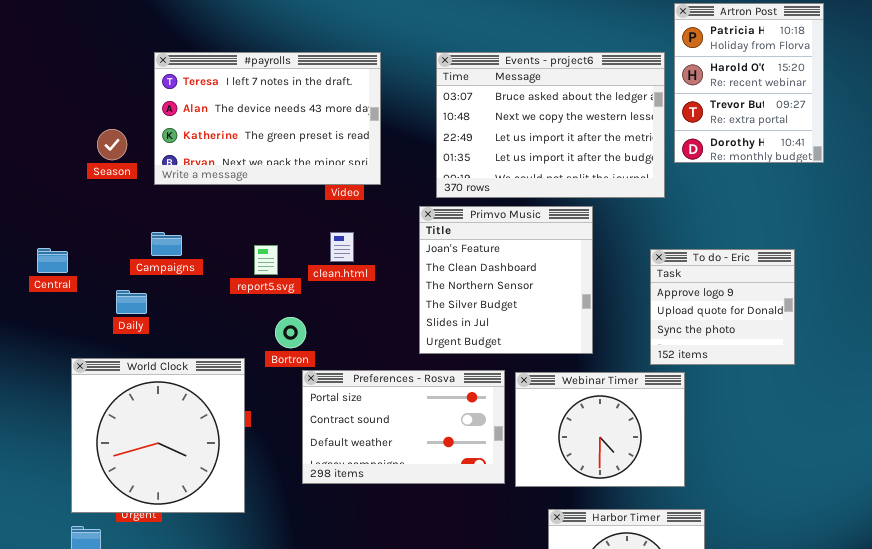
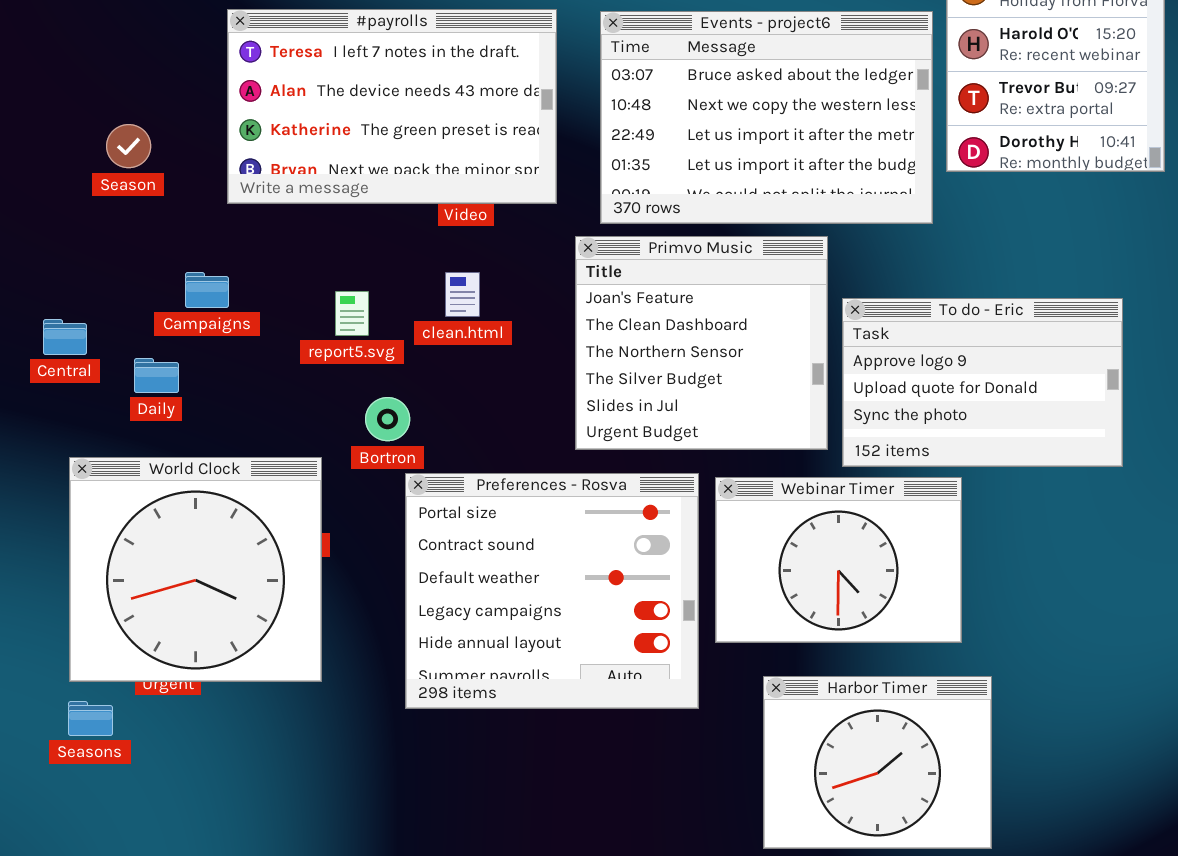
#payrolls: [154,52,381,185] -> [227,9,557,204], moved
Central: [37,248,68,273] -> [43,319,87,355], moved
To do - Eric: [650,249,795,365] -> [842,298,1123,467], resized
Preferences - Rosva: [302,370,505,484] -> [405,473,699,709], resized

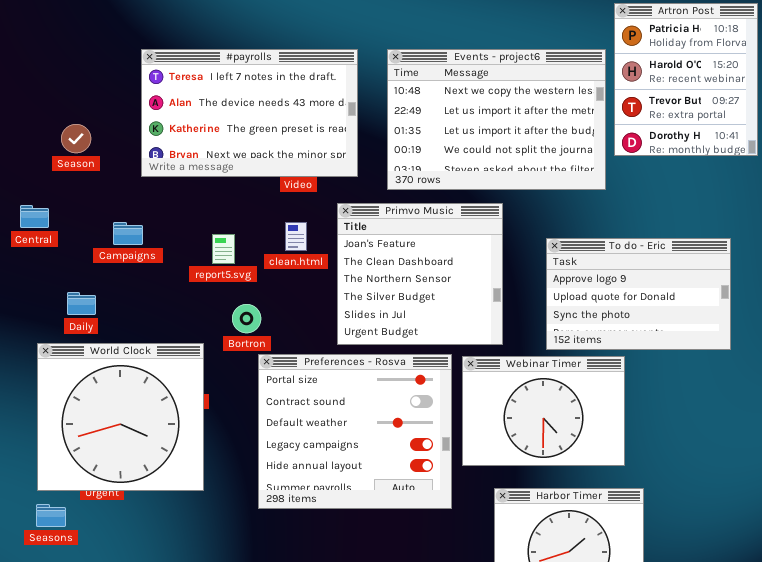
Events - project6: [600,11,933,224] -> [387,49,606,190], scrolled down 1 row
Primvo Music: [575,236,828,450] -> [337,203,503,345], moved
Central: [43,319,87,355] -> [20,205,49,228], moved
Daily: [134,358,179,393] -> [67,292,96,315], moved

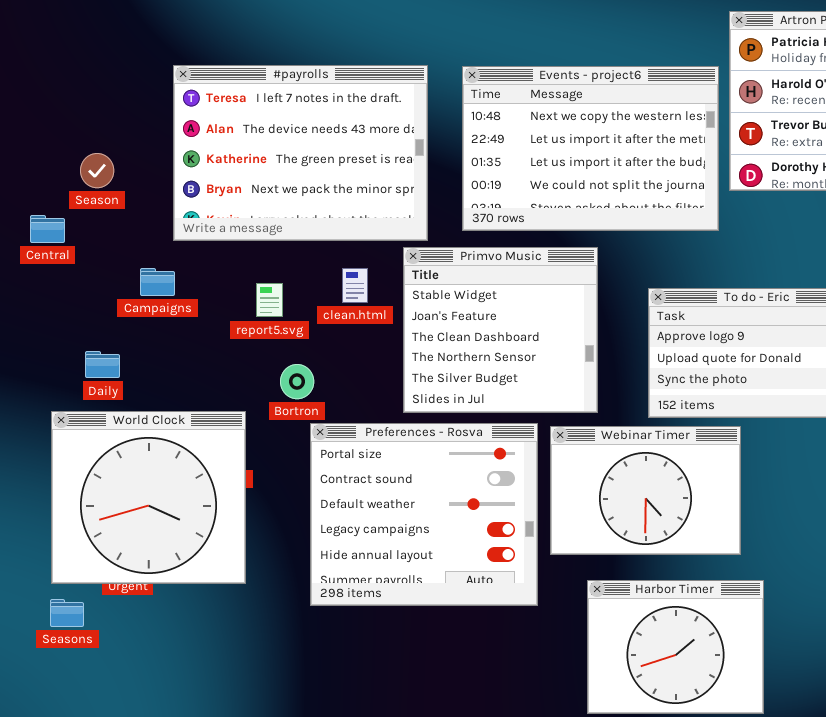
#payrolls: [141,49,358,177] -> [173,65,428,241], resized
Primvo Music: [337,203,503,345] -> [403,247,598,413], scrolled up 1 row
Central: [20,205,49,228] -> [30,215,65,243], moved

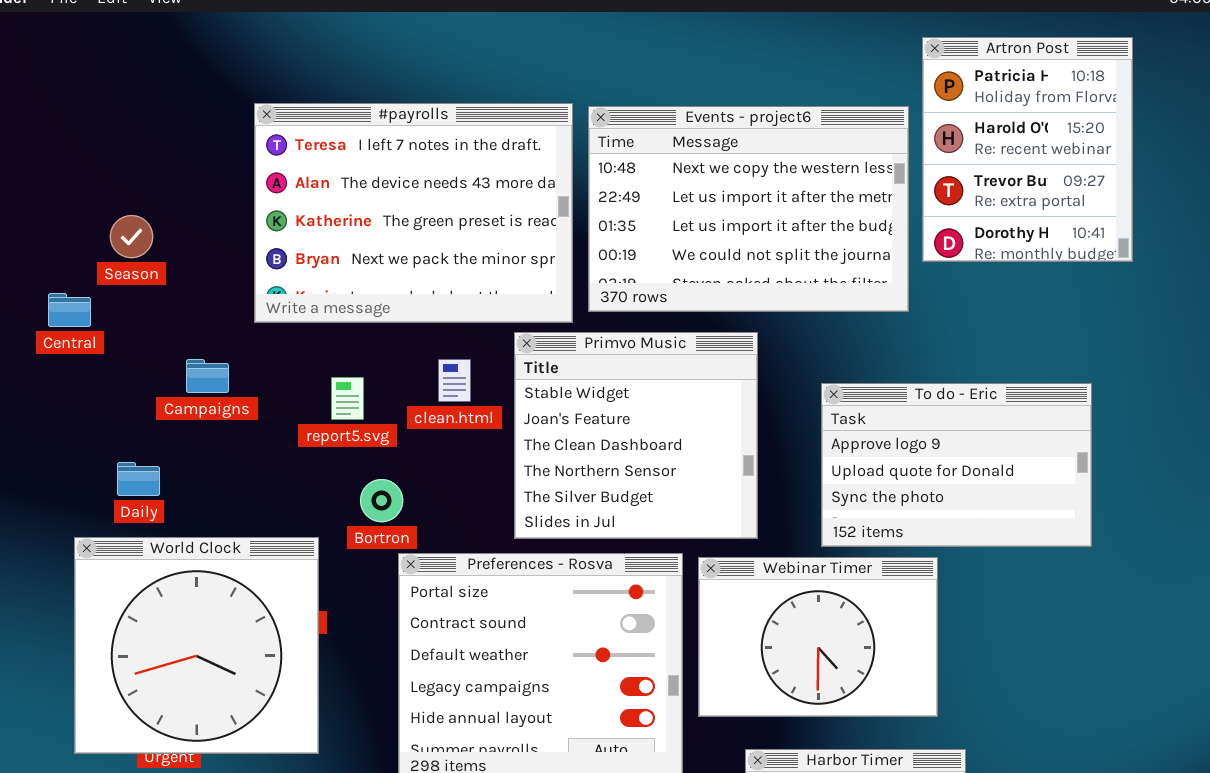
#payrolls: [173,65,428,241] -> [254,103,573,323], moved

